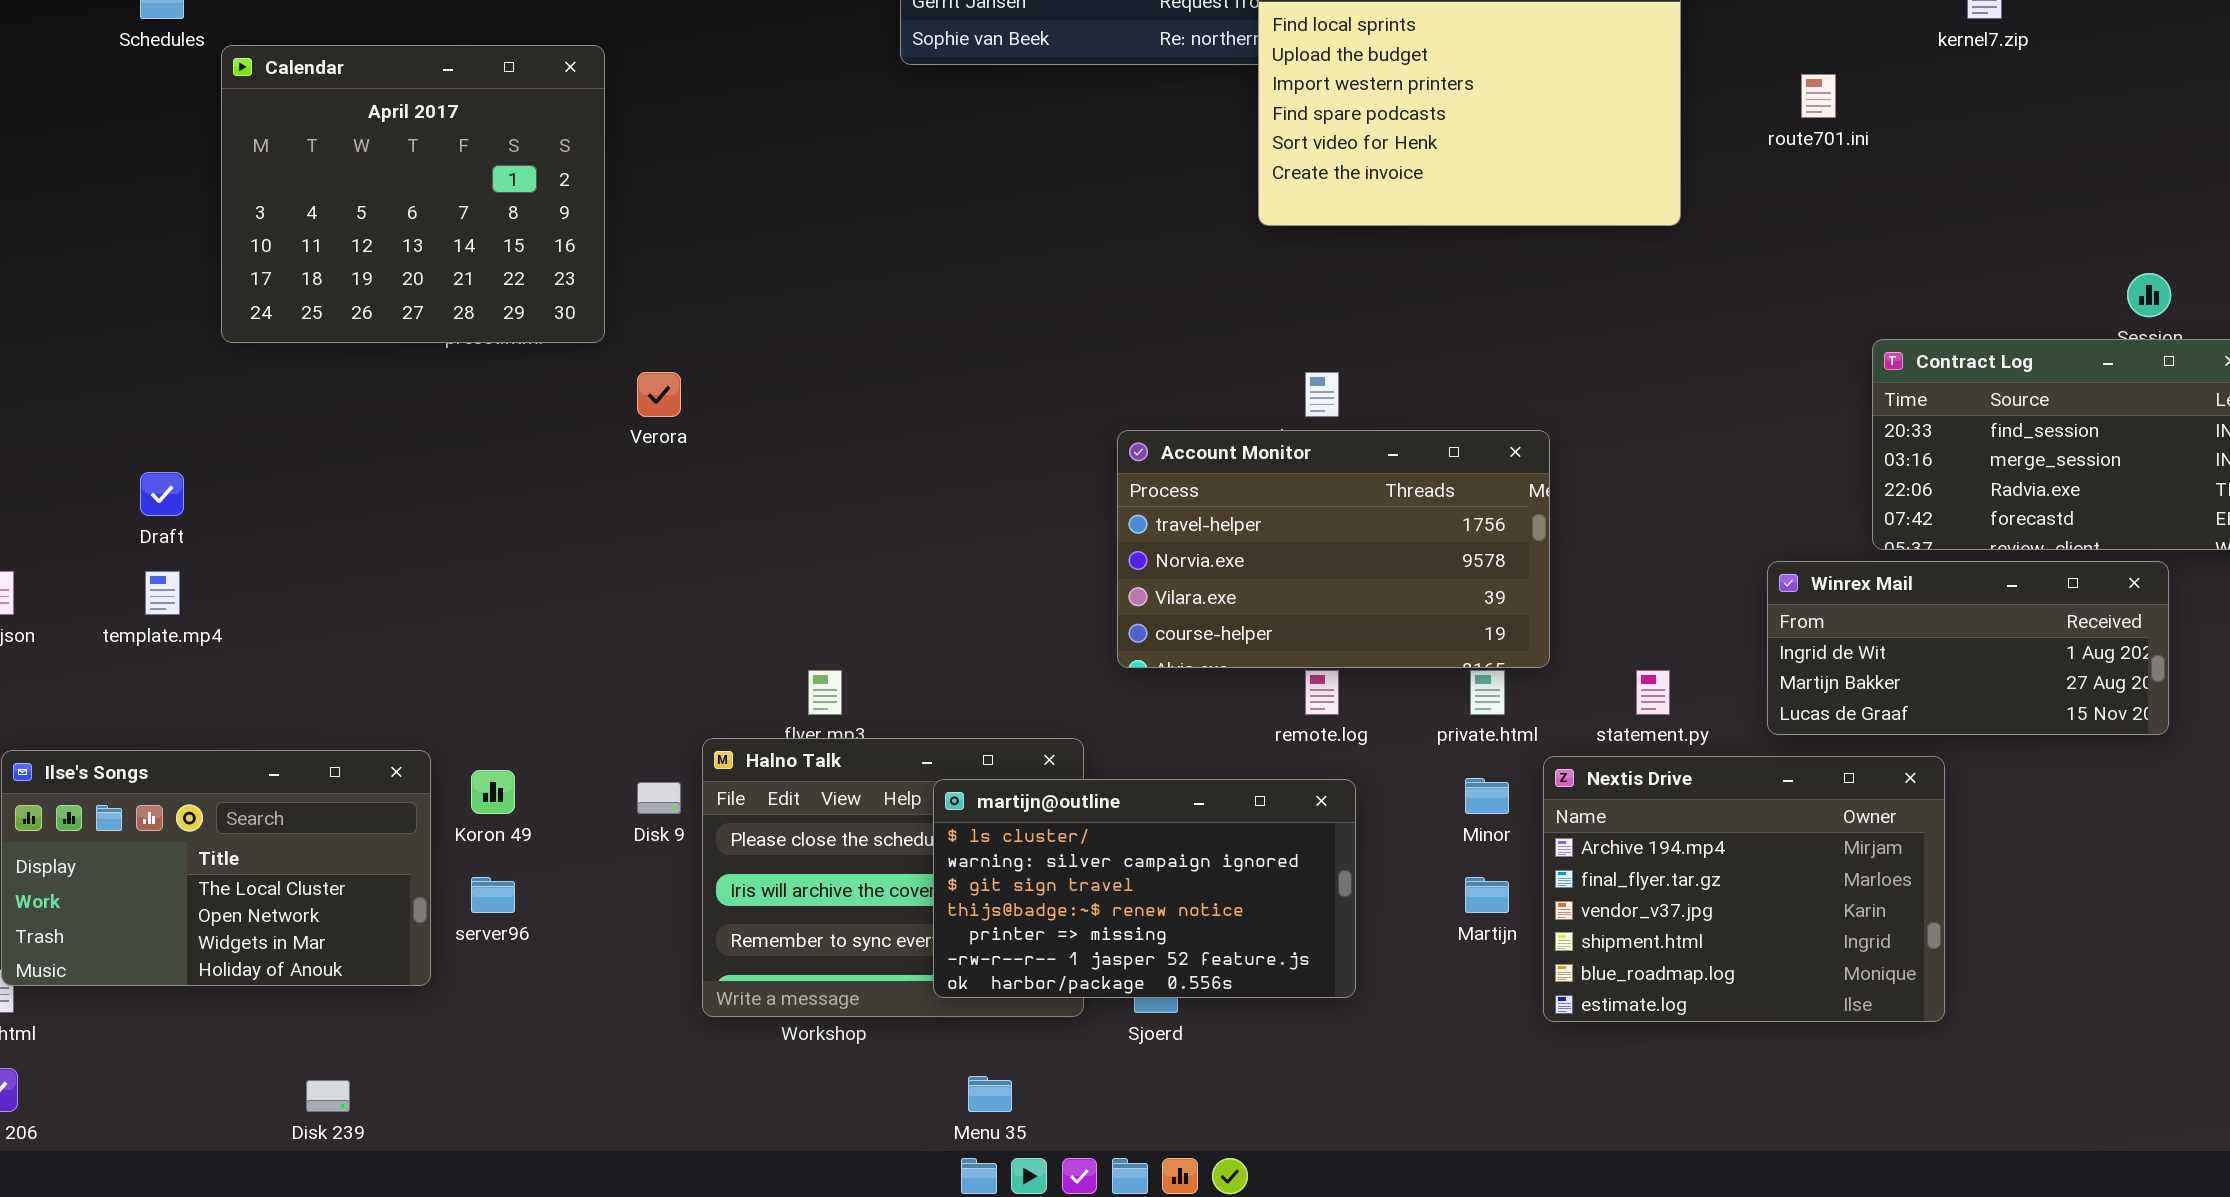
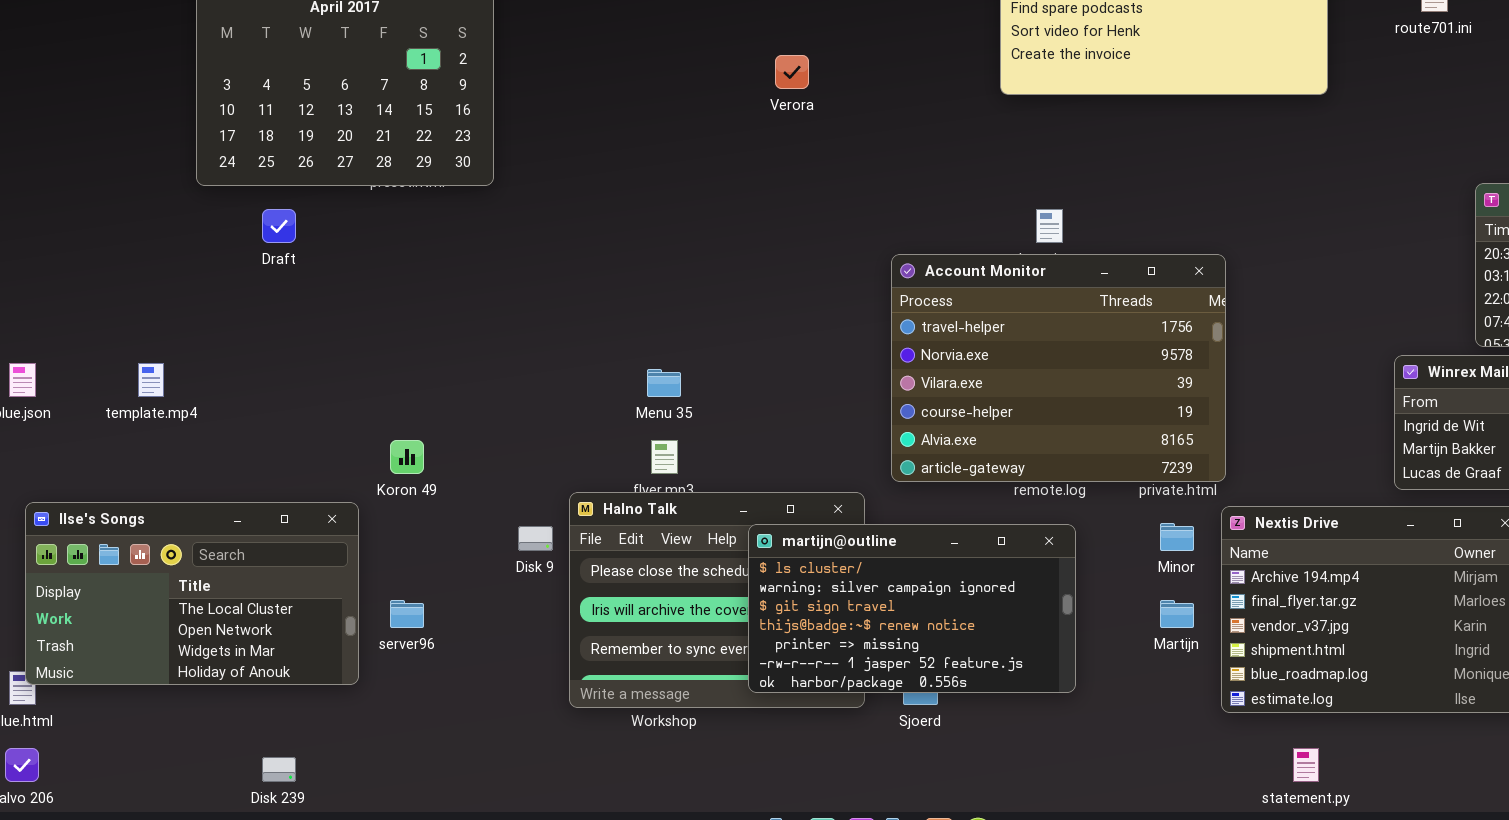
Verora: [637,372,681,417] -> [775,55,809,89], moved
Account Monitor: [1117,430,1550,668] -> [891,254,1226,482], resized
Draft: [140,472,184,516] -> [262,209,296,243], moved
statement.py: [1636,670,1670,715] -> [1293,748,1319,782], moved
Koron 49: [471,770,515,814] -> [390,440,424,474], moved
Menu 35: [968,1076,1012,1112] -> [647,369,681,397], moved

